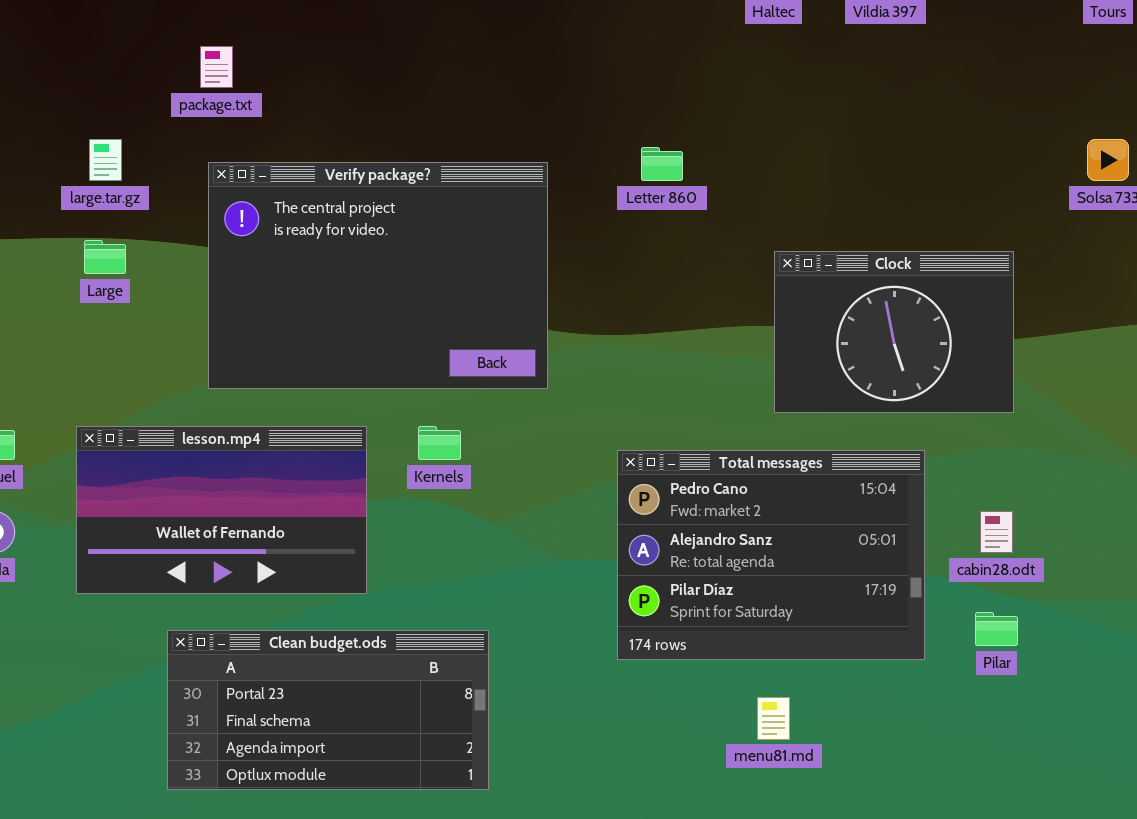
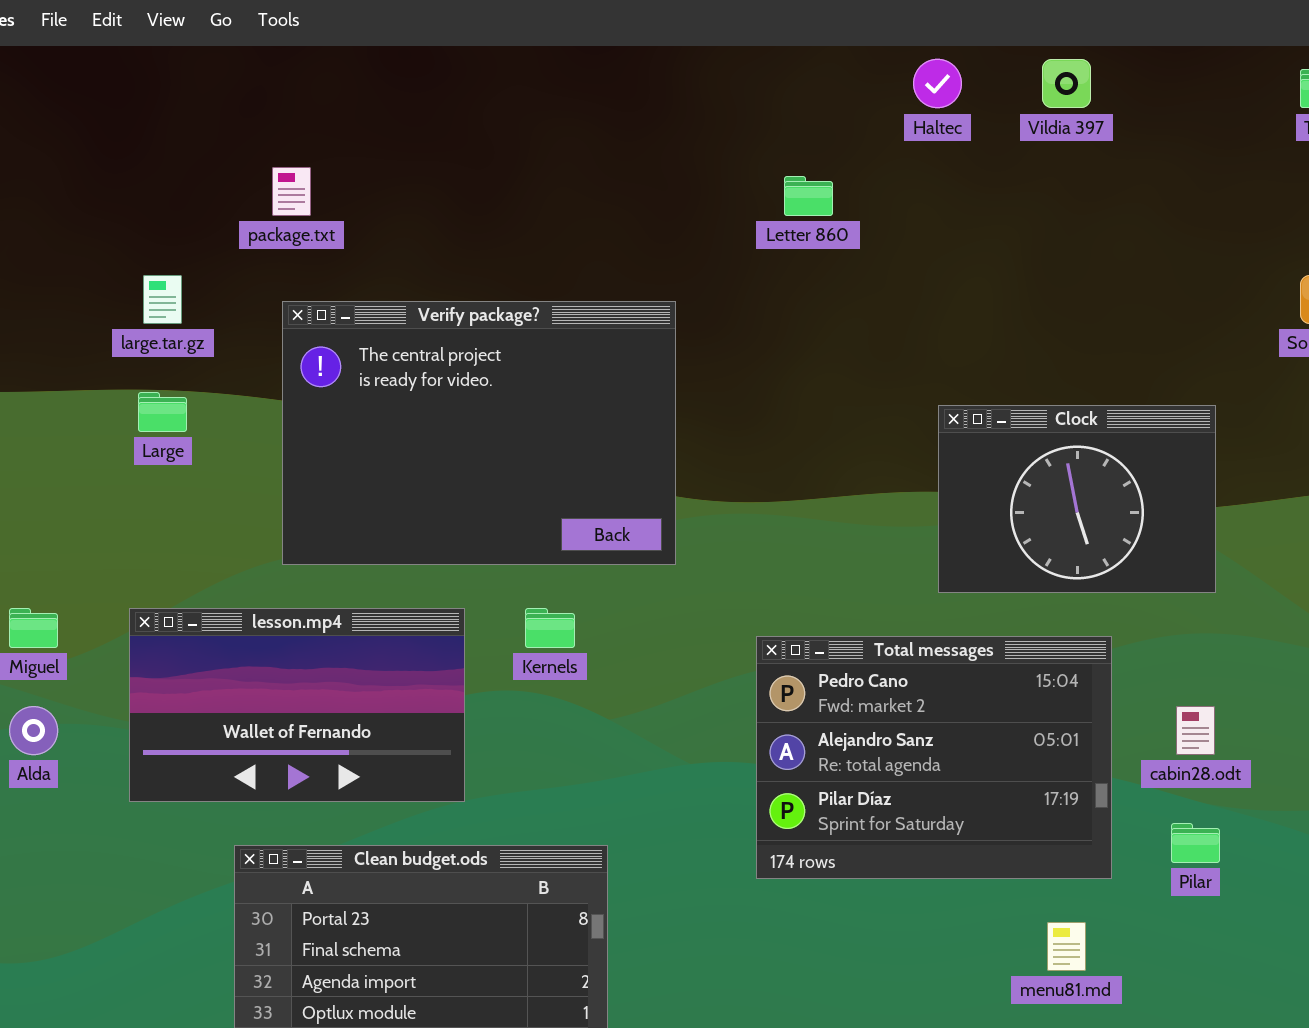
Letter 860: [641,147,683,181] -> [784,176,833,216], moved
menu81.md: [757,697,790,740] -> [1047,922,1086,971], moved

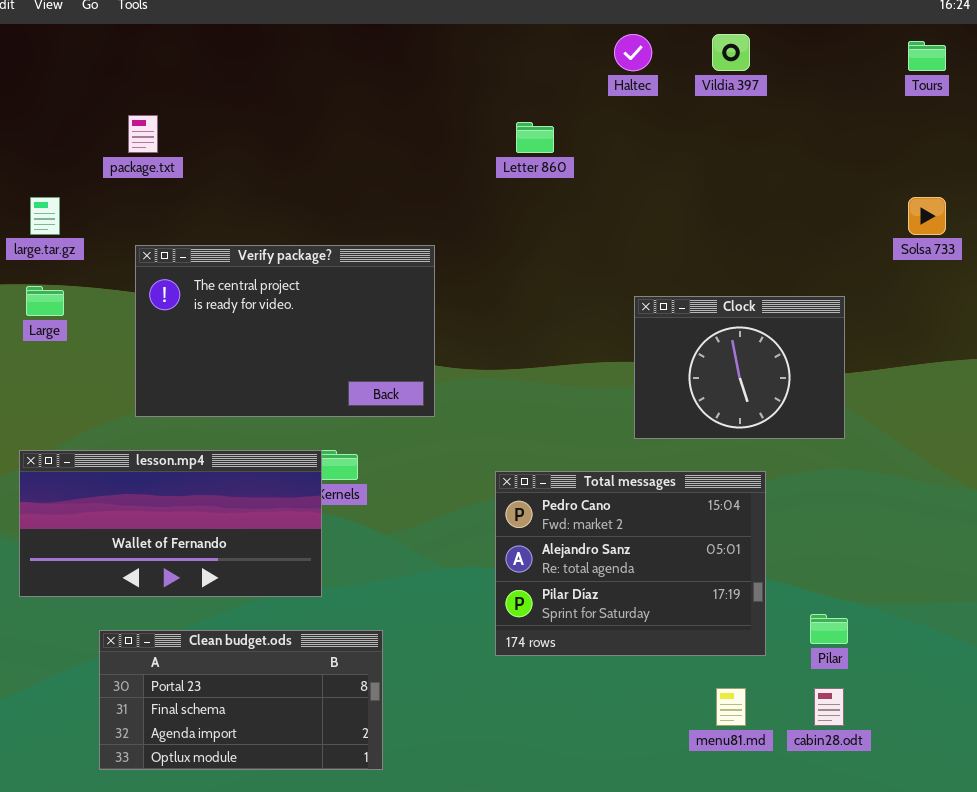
Verify package?: [282,301,676,565] -> [135,245,435,417], resized
lesson.mp4: [129,608,465,802] -> [19,450,322,597], resized
cabin28.odt: [1176,706,1215,755] -> [814,688,844,726], moved

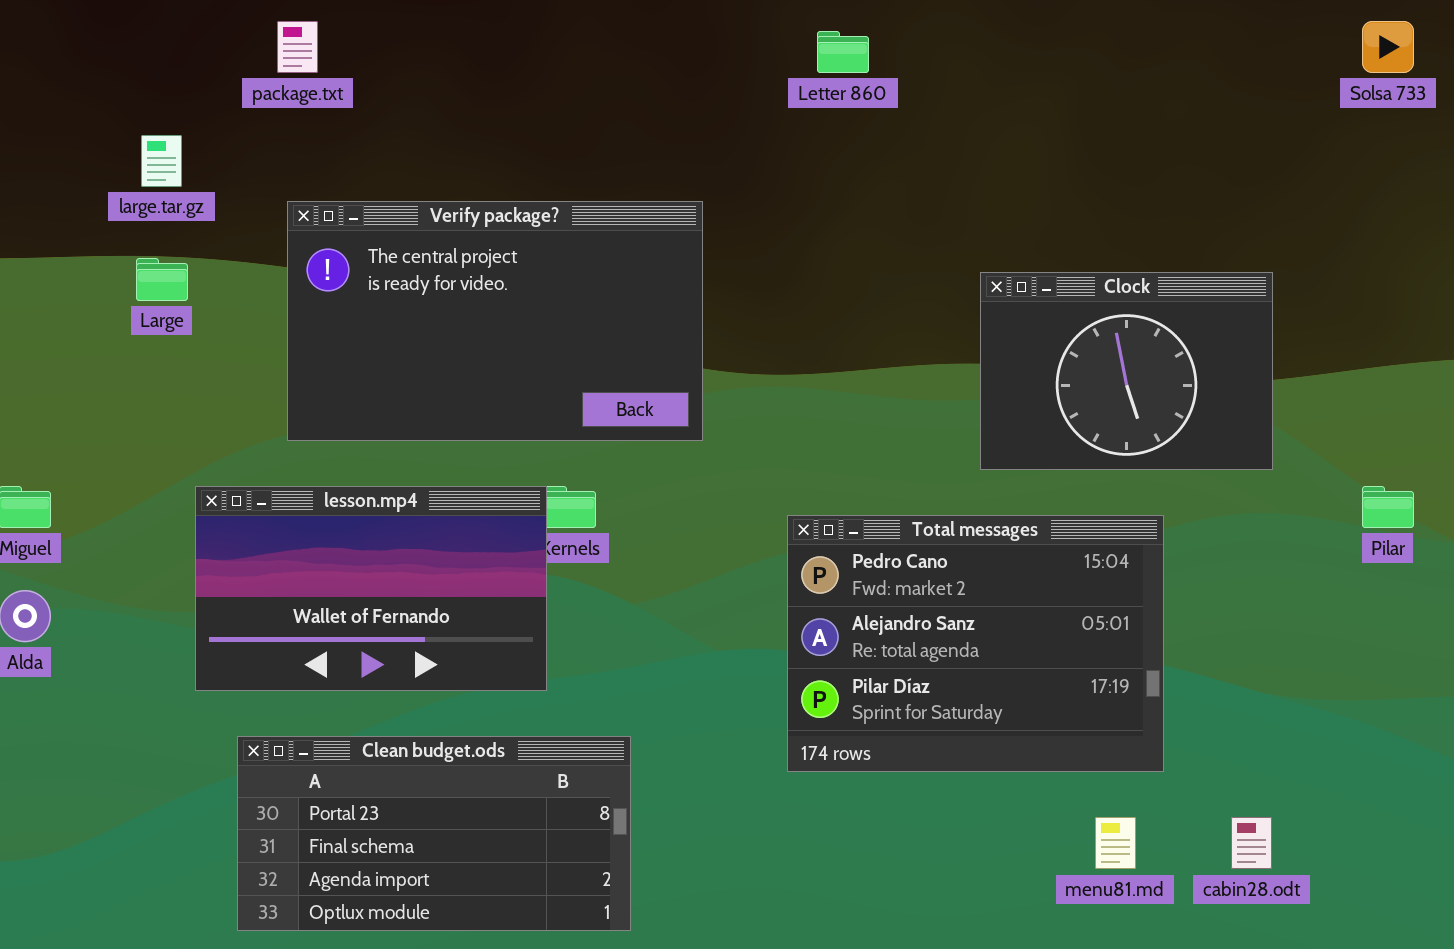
Solsa 733: [908,197,946,235] -> [1362,21,1414,73], moved
lesson.mp4: [19,450,322,597] -> [195,486,547,691], resized
Pilar: [810,614,848,644] -> [1362,486,1414,528], moved

